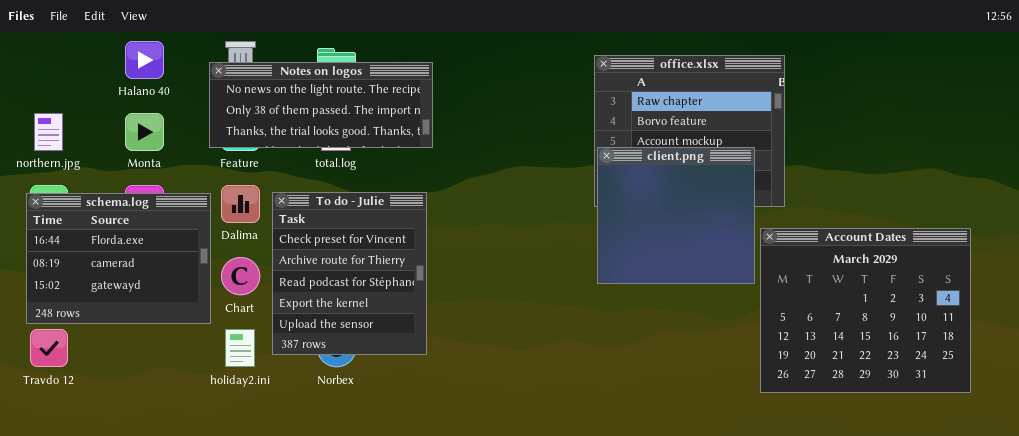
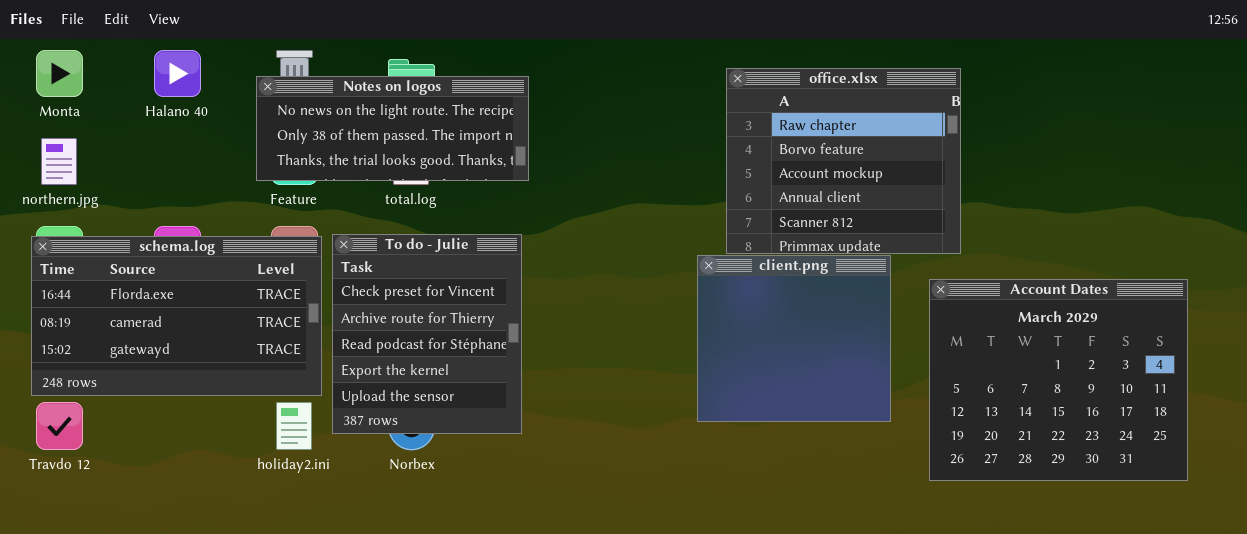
Monta: [125,113,164,151] -> [36,50,83,97], moved
client.png: [597,147,755,284] -> [697,255,891,422], moved
schema.log: [26,193,211,324] -> [31,236,322,396], resized

